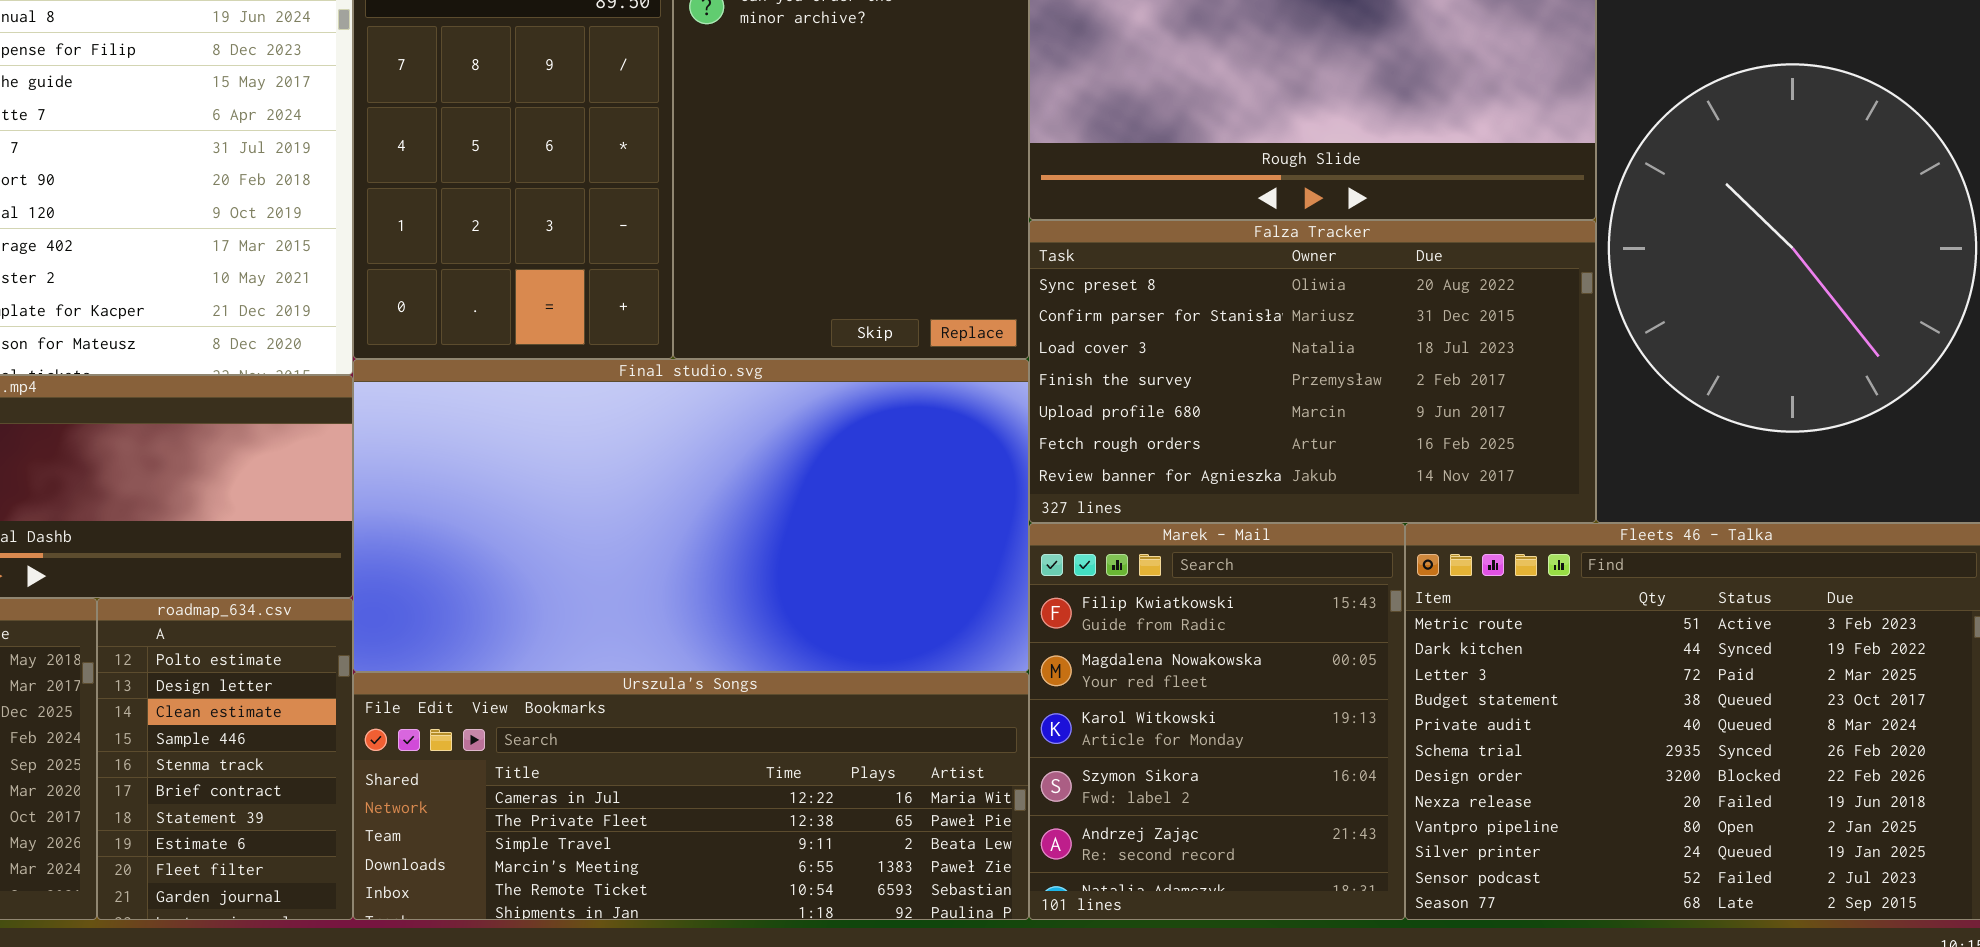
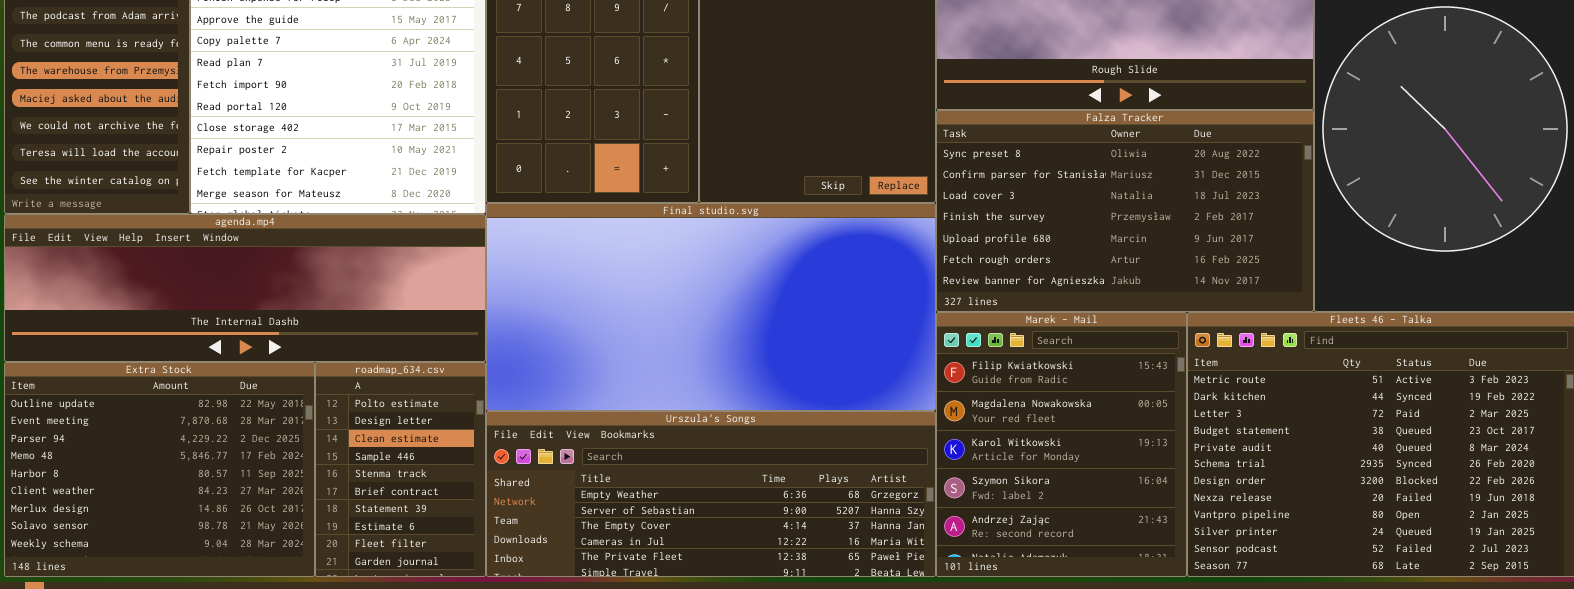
Urszula's Songs: [353,672,1029,920] -> [486,411,936,577], scrolled up 3 rows

